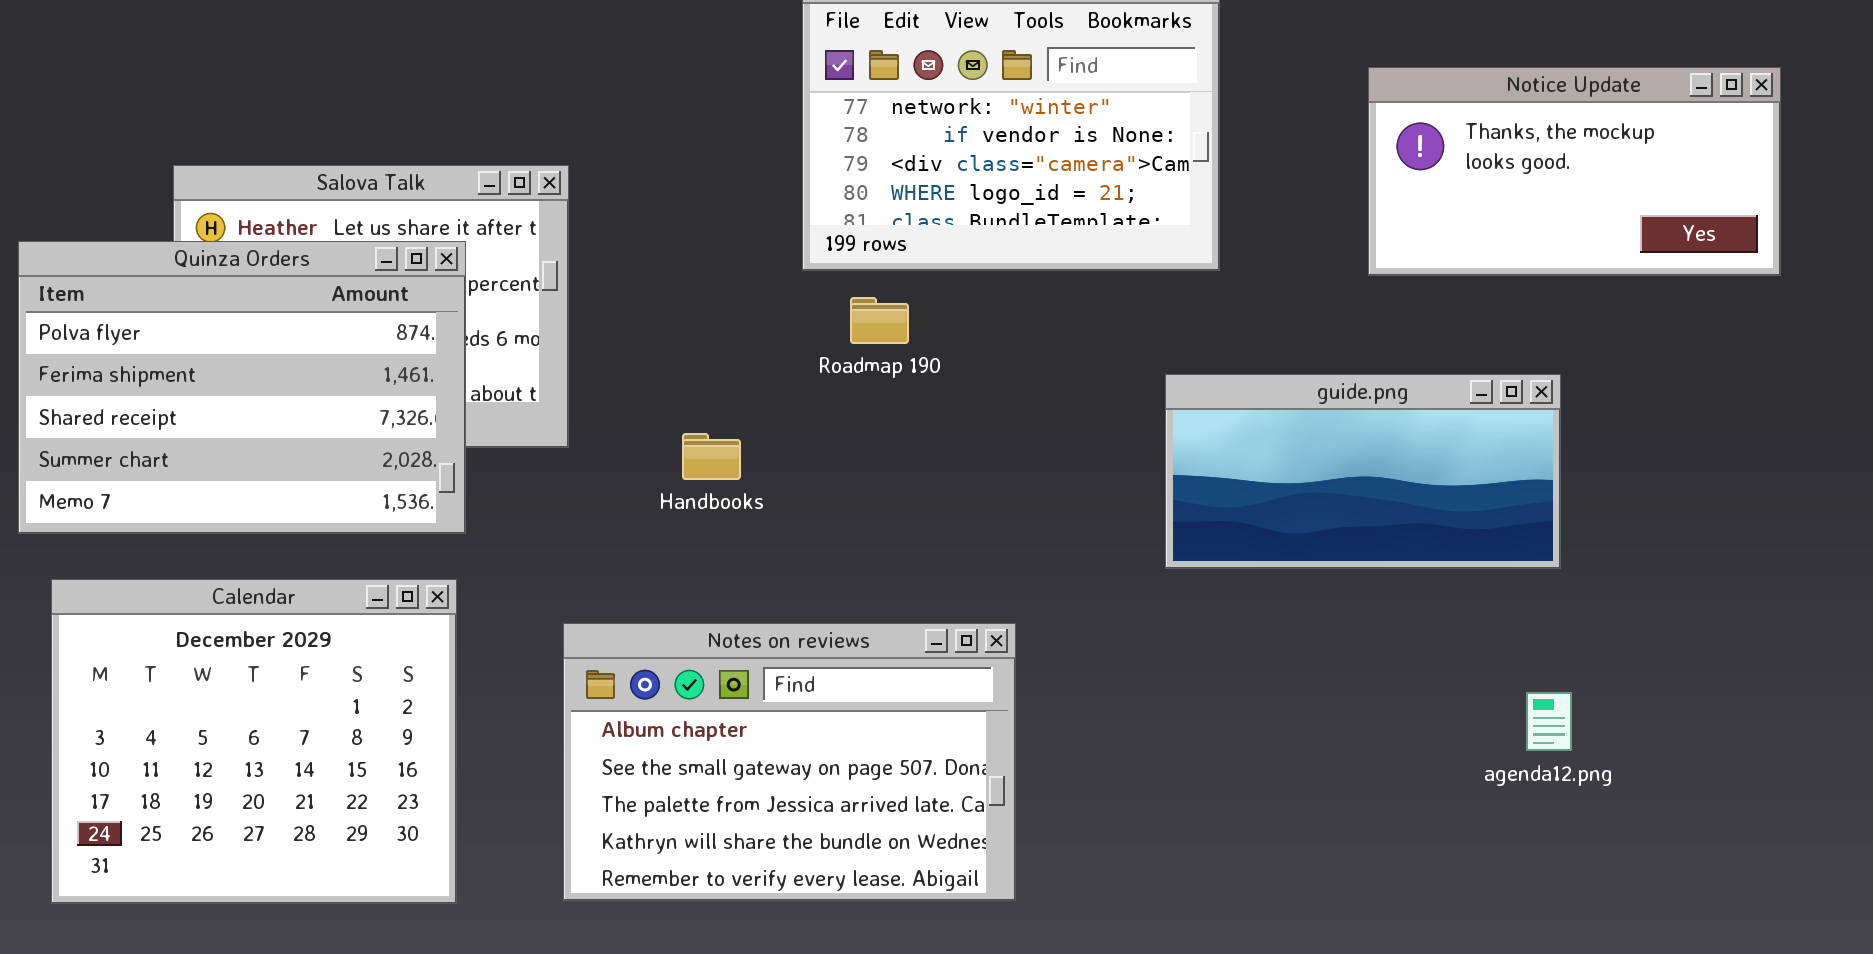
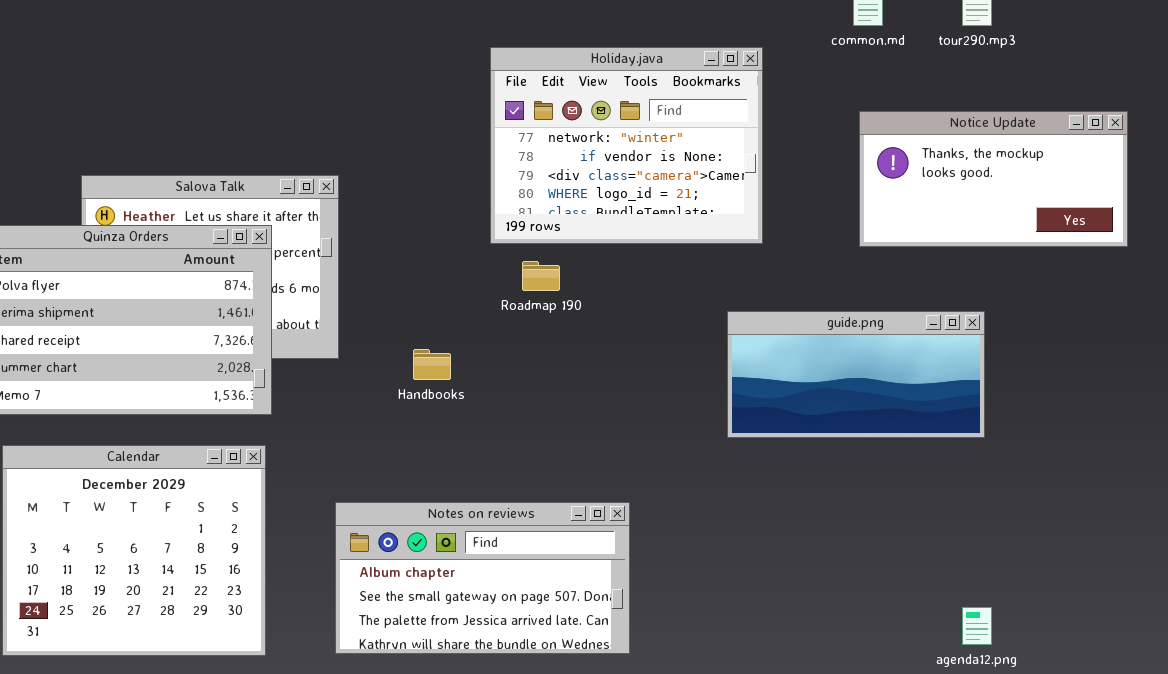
Notes on reviews: [563,623,1016,901] -> [335,502,630,654], resized
agenda12.png: [1526,692,1572,751] -> [962,607,992,645], moved

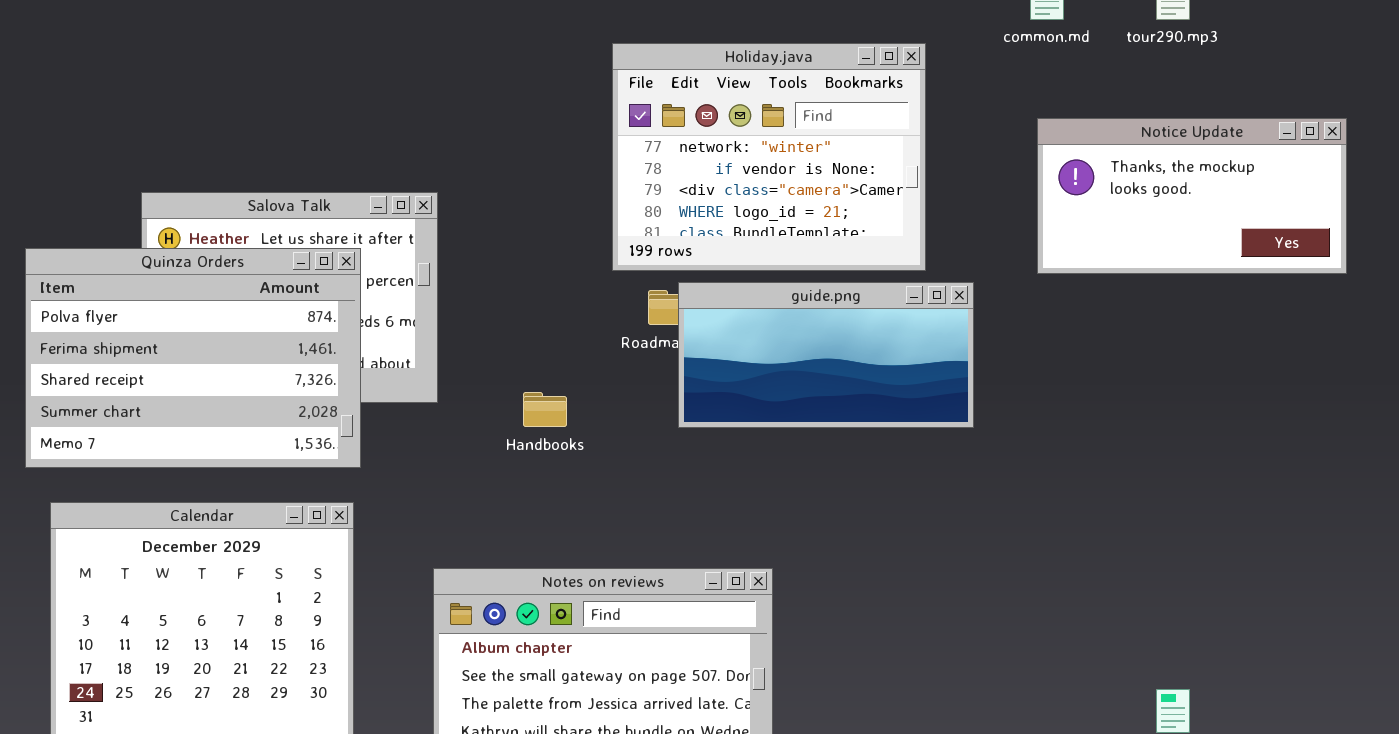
guide.png: [727,311,985,438] -> [678,282,974,428], moved

